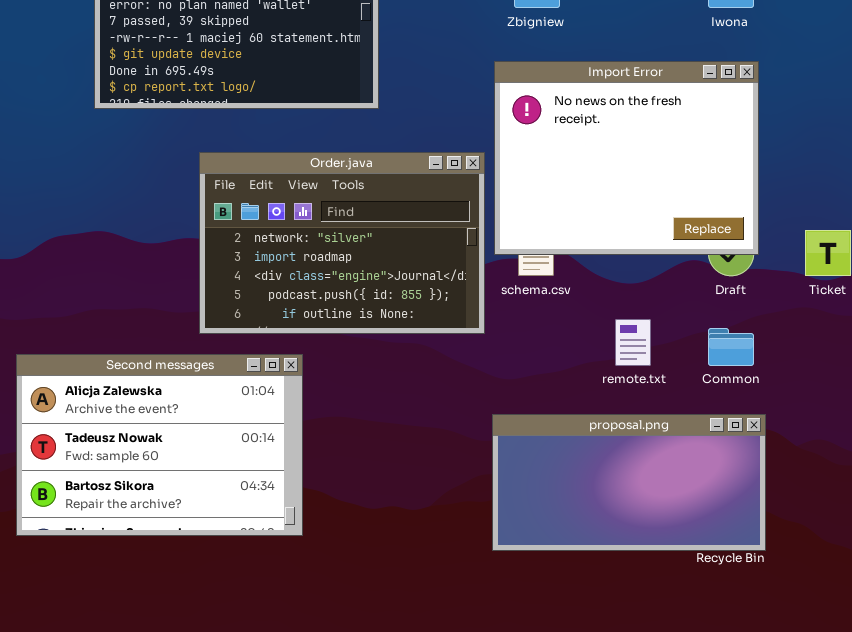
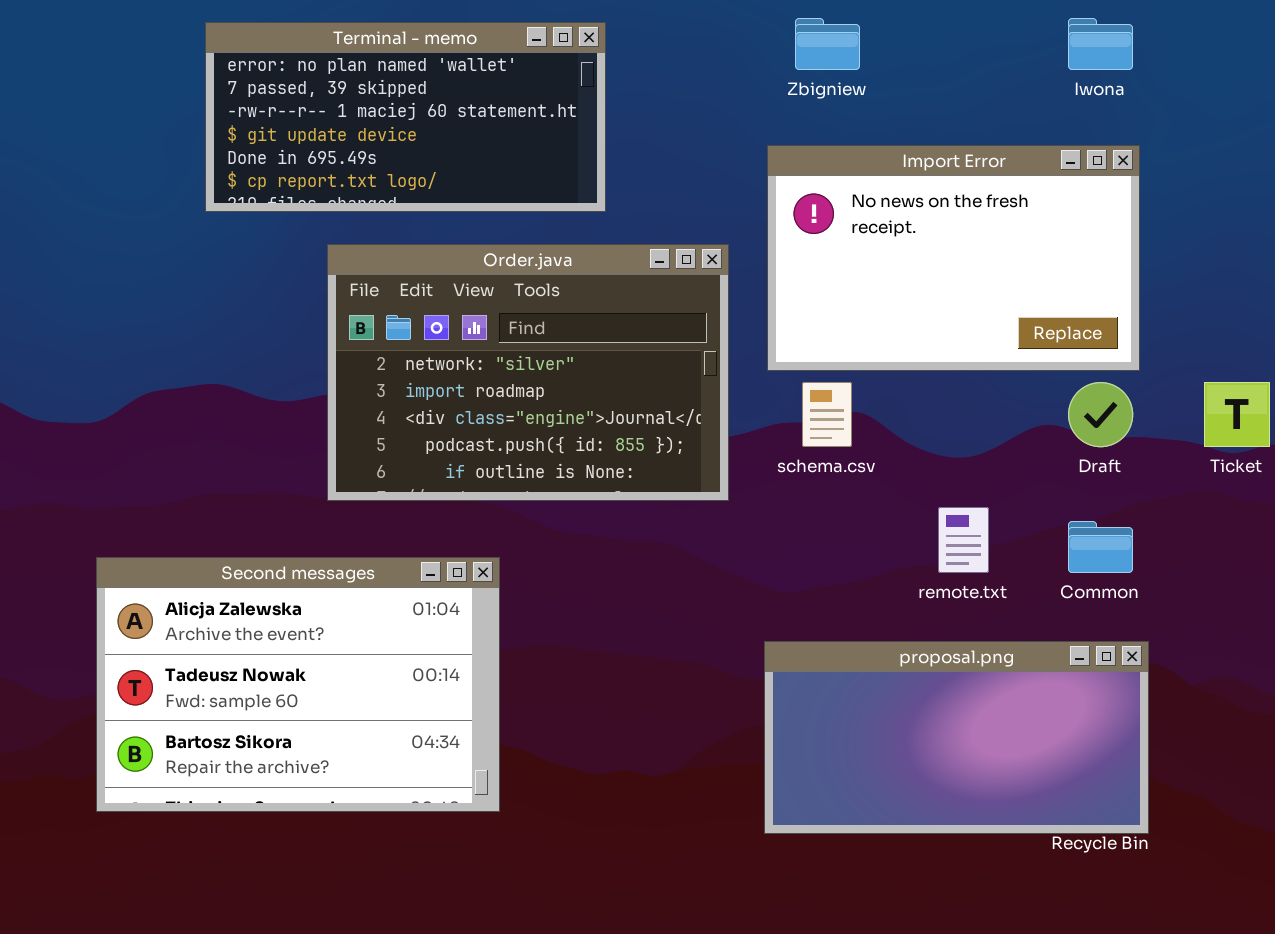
Import Error: [494,61,759,255] -> [767,145,1140,371], resized
Order.java: [199,152,485,334] -> [327,244,729,501], moved

